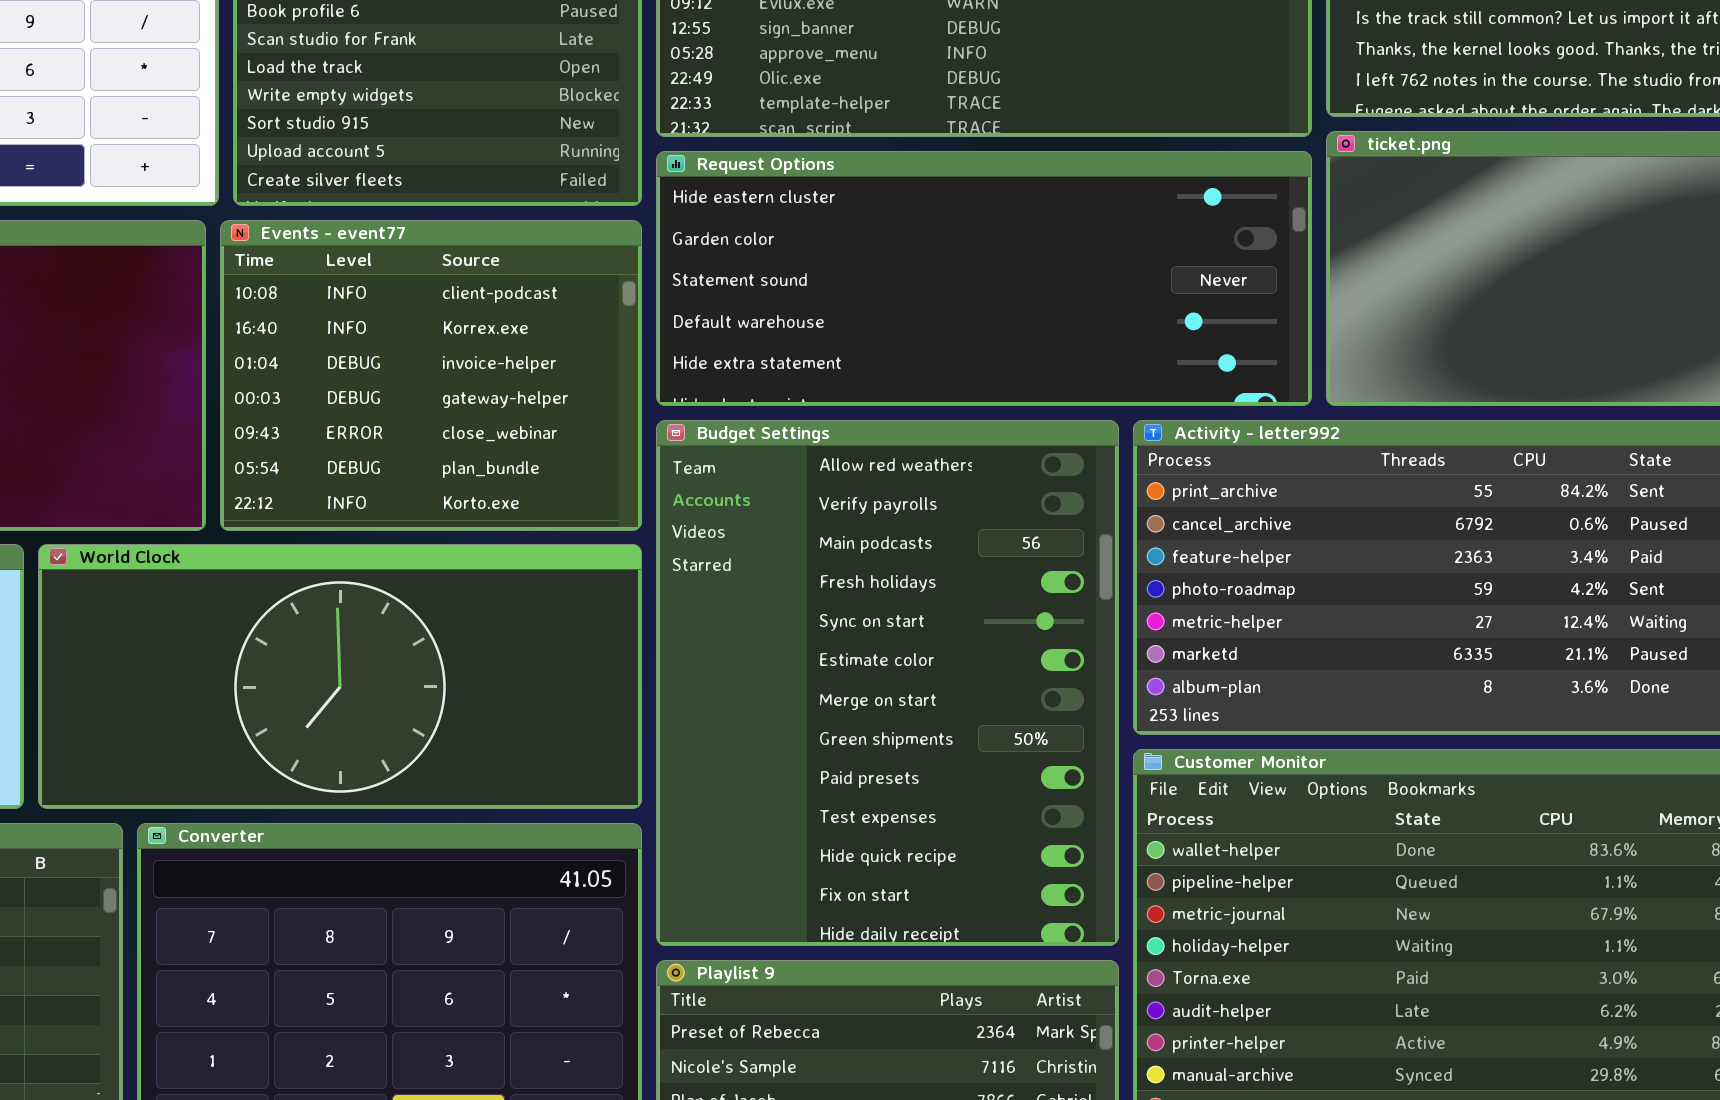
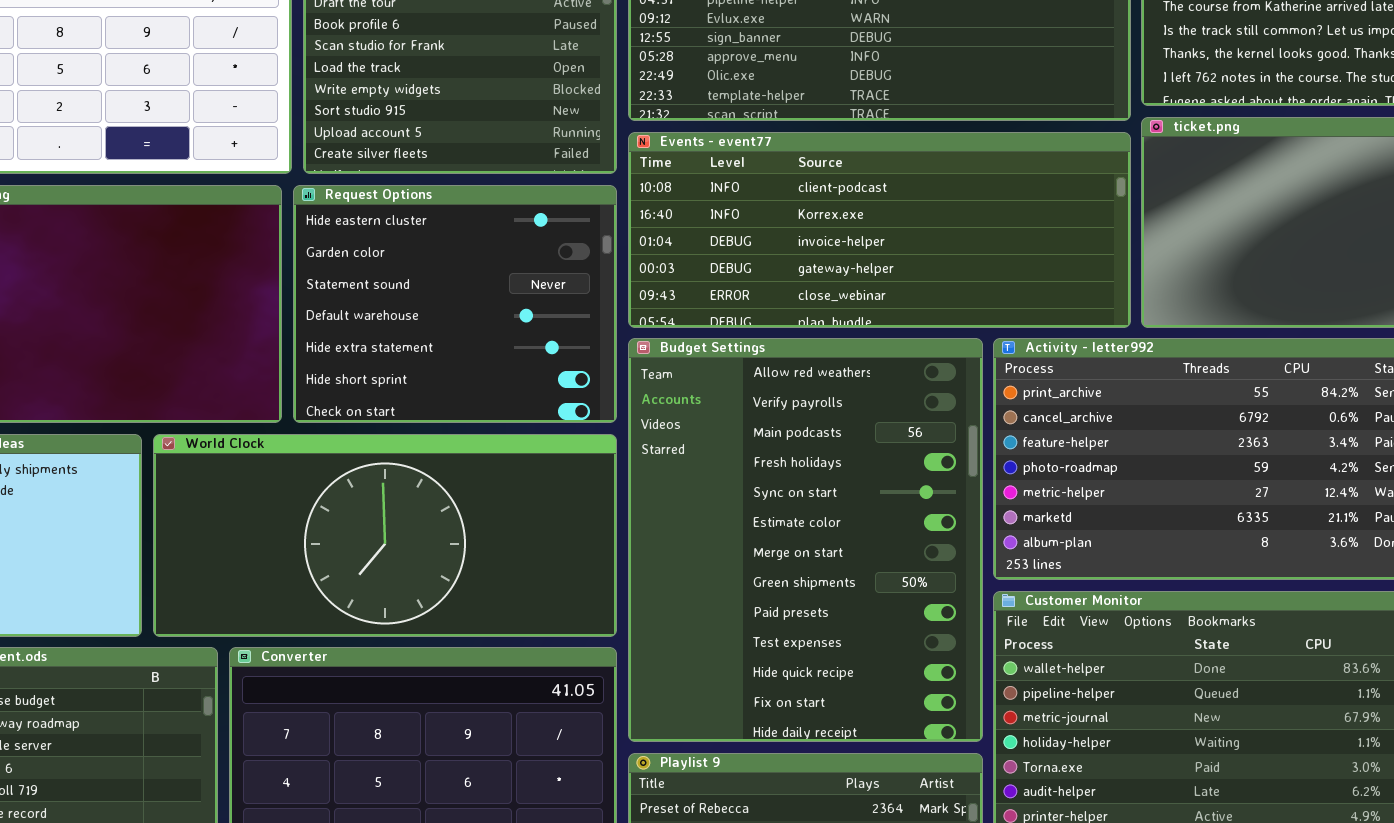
Request Options: [656,151,1312,406] -> [293,185,617,423], moved, resized
Events - event77: [220,220,642,531] -> [628,132,1131,328], moved, resized

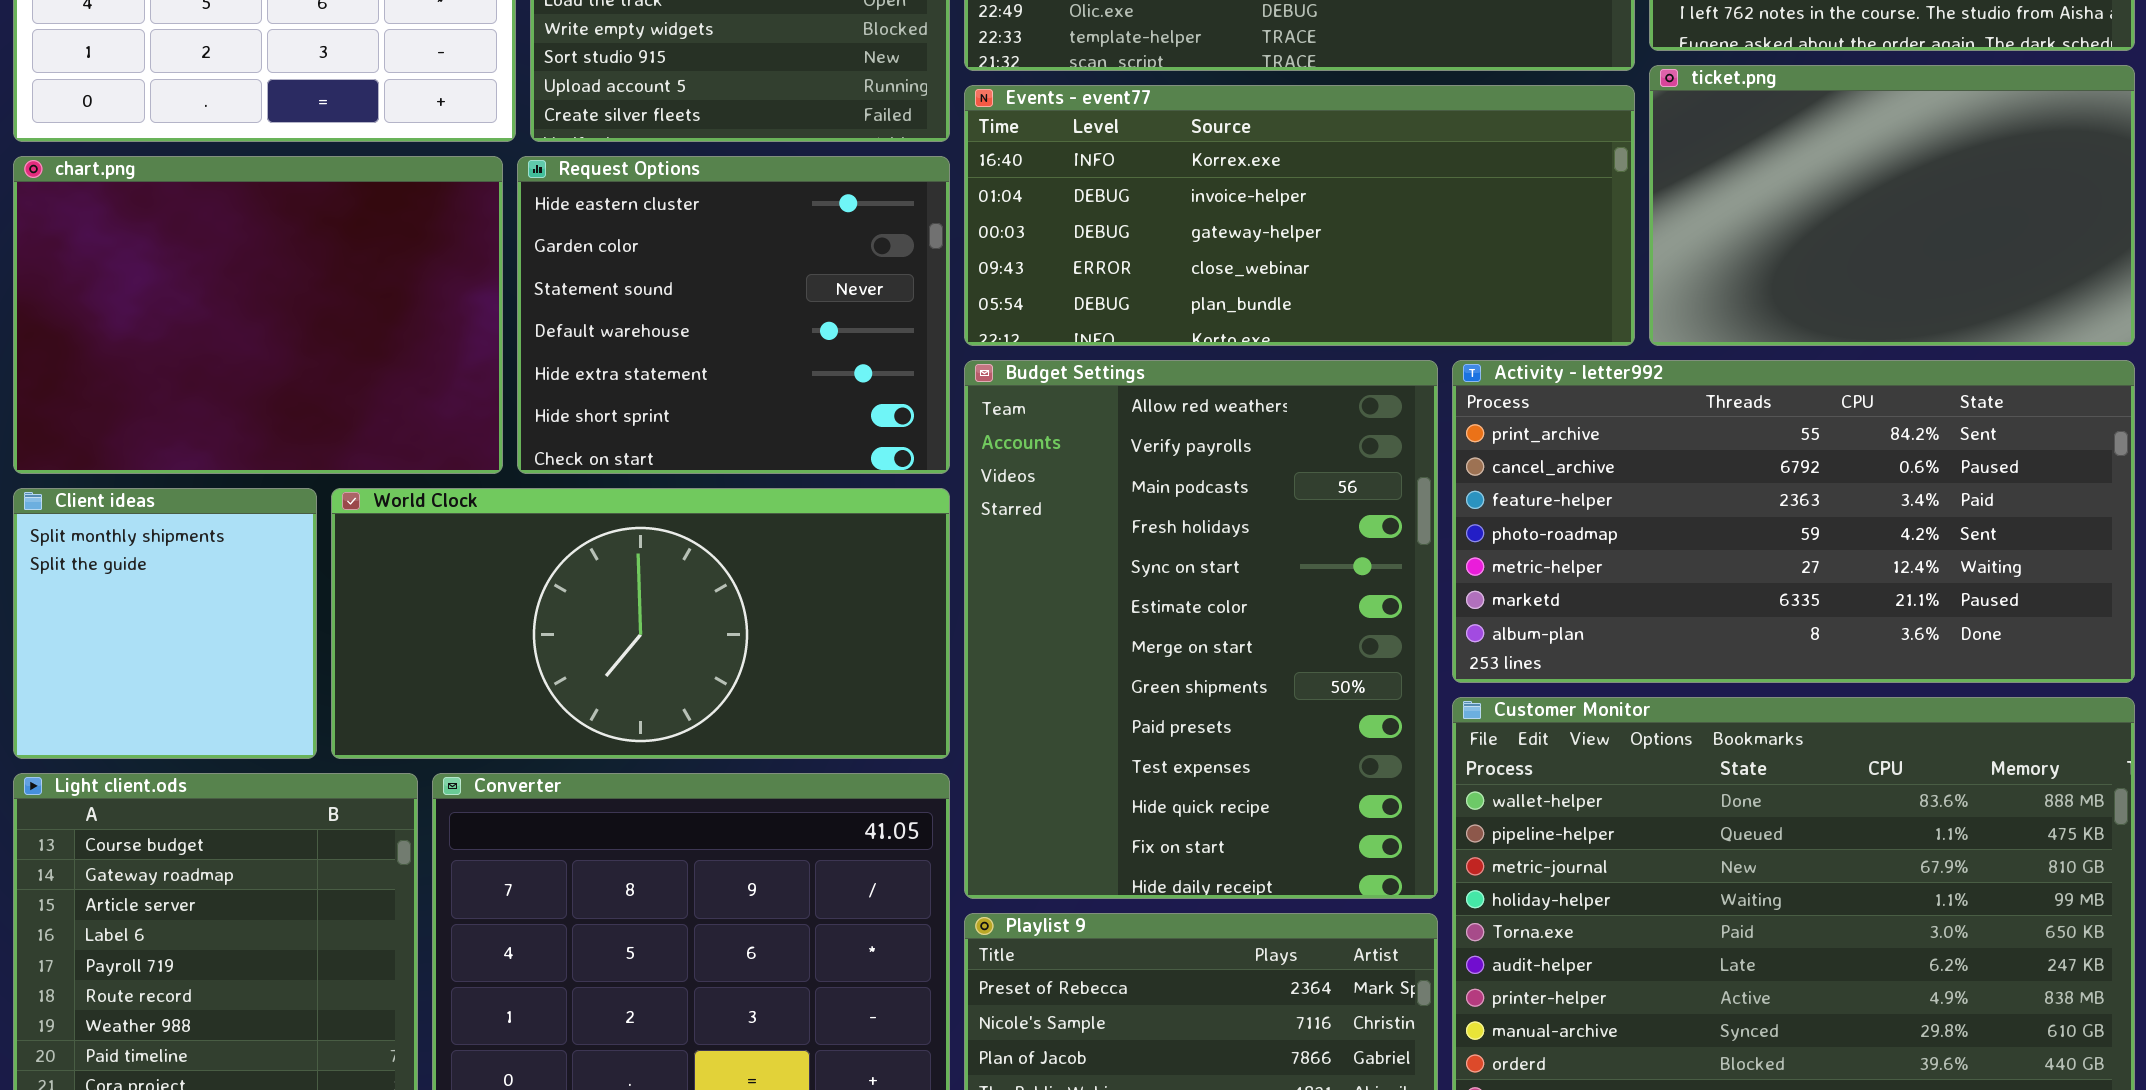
Events - event77: [628,132,1131,328] -> [964,85,1635,346], scrolled down 1 row

